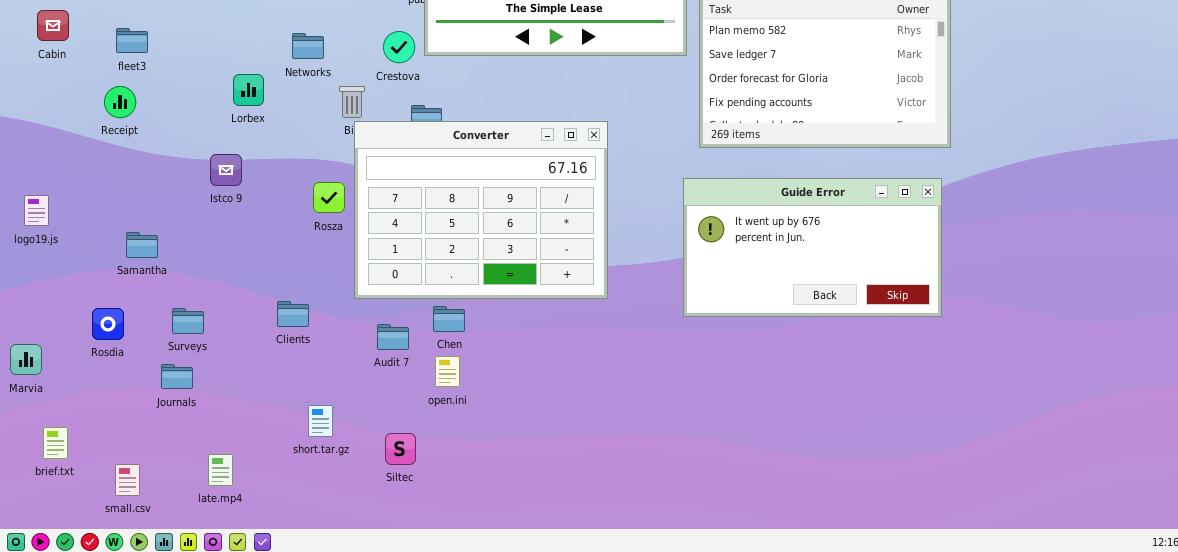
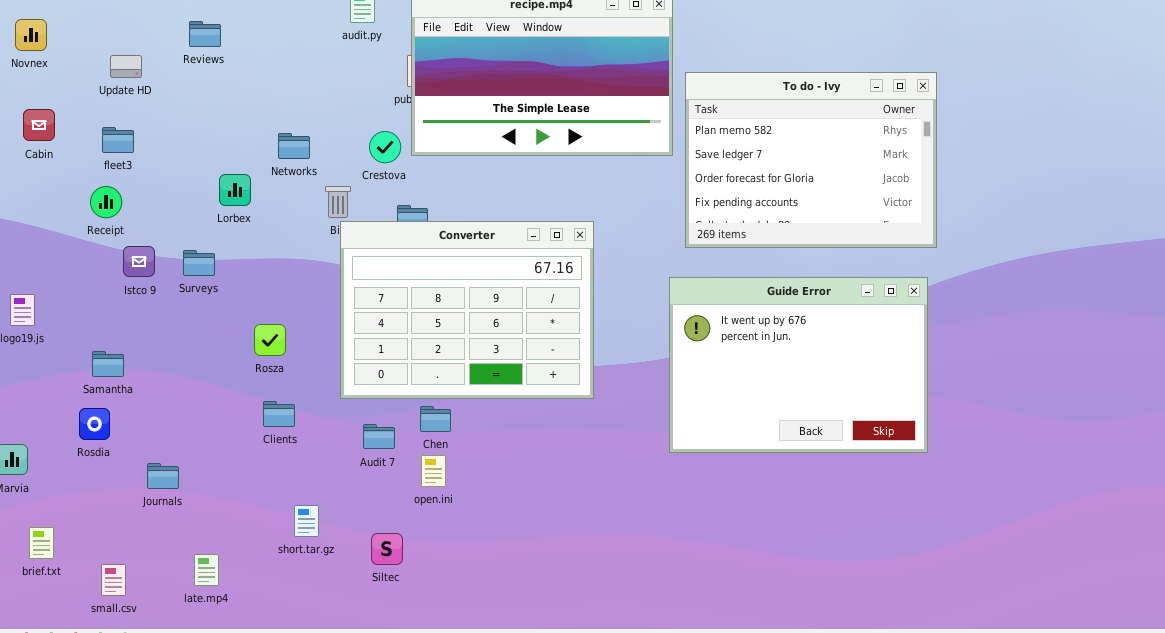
Istco 9: [210,154,242,186] -> [123,246,155,277], moved
Guide Error: [683,178,942,317] -> [669,277,928,453], resized
Rosza: [313,182,345,213] -> [254,324,286,356], moved
Samantha: [126,232,158,258] -> [92,351,124,377], moved
Surveys: [172,308,204,334] -> [183,250,215,276], moved

